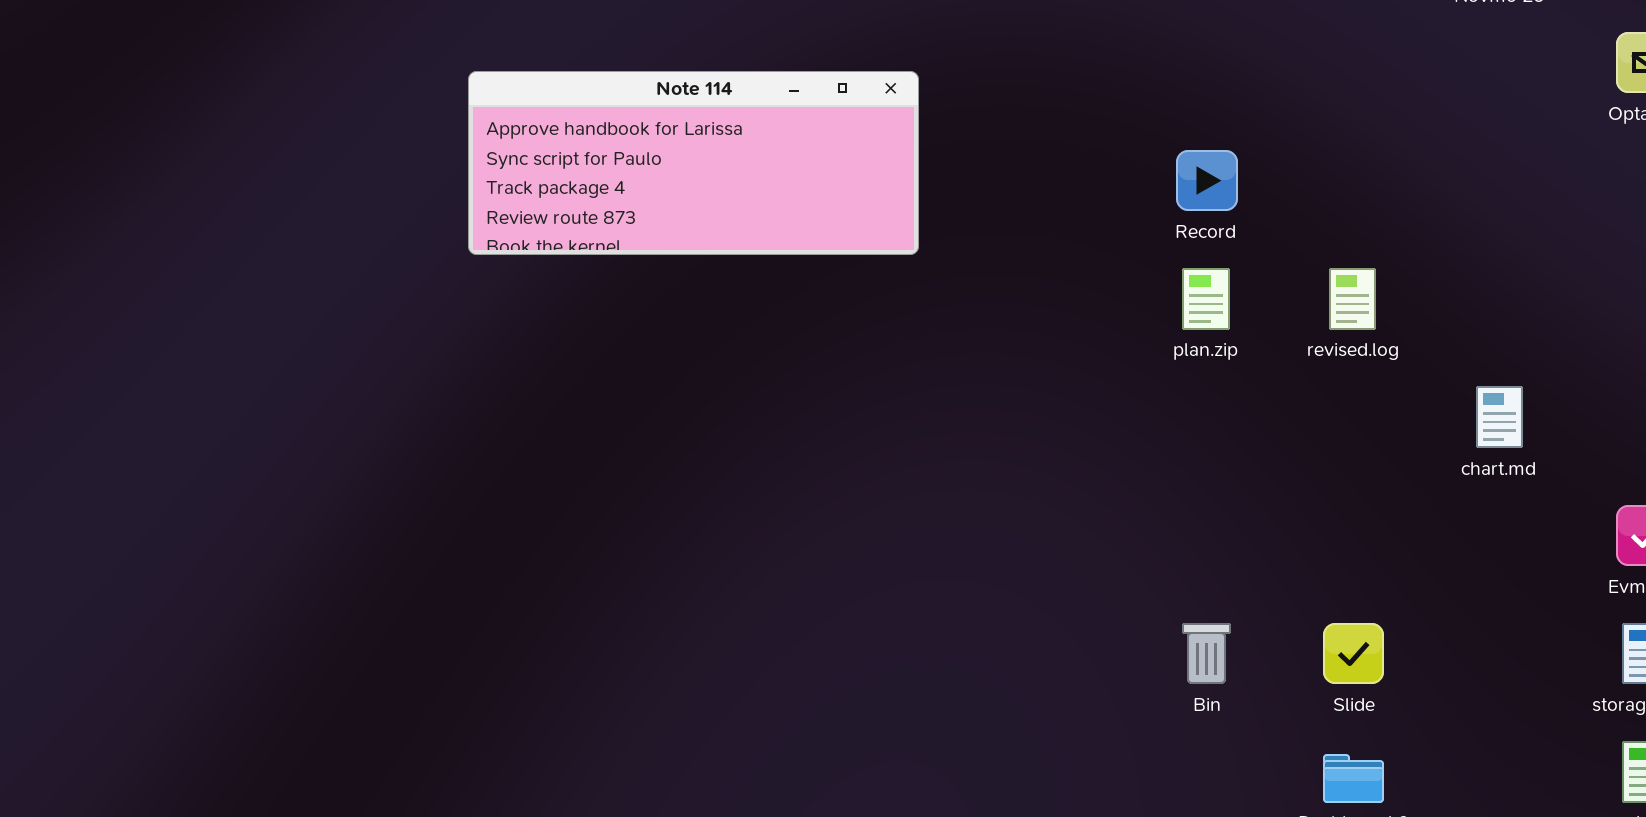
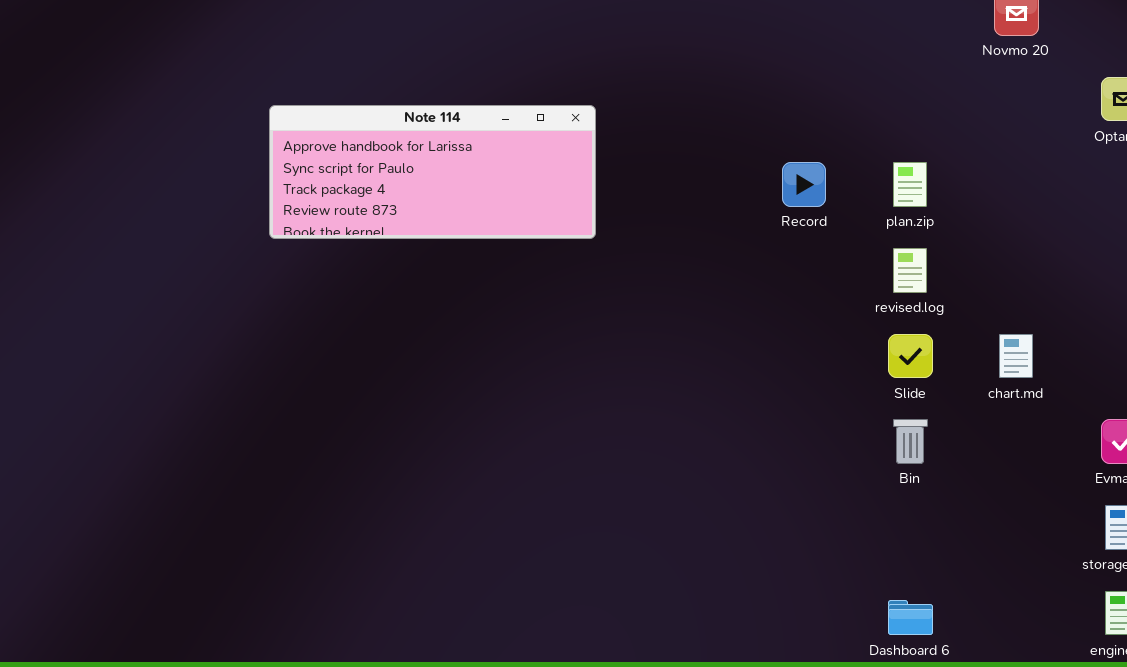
plan.zip: [1182,268,1230,330] -> [893,162,927,207], moved
Bin: [1182,623,1231,684] -> [893,419,928,464], moved
Slide: [1323,623,1384,684] -> [888,334,933,378], moved

